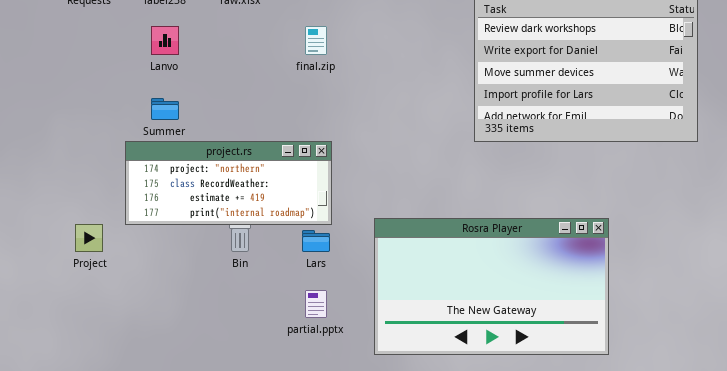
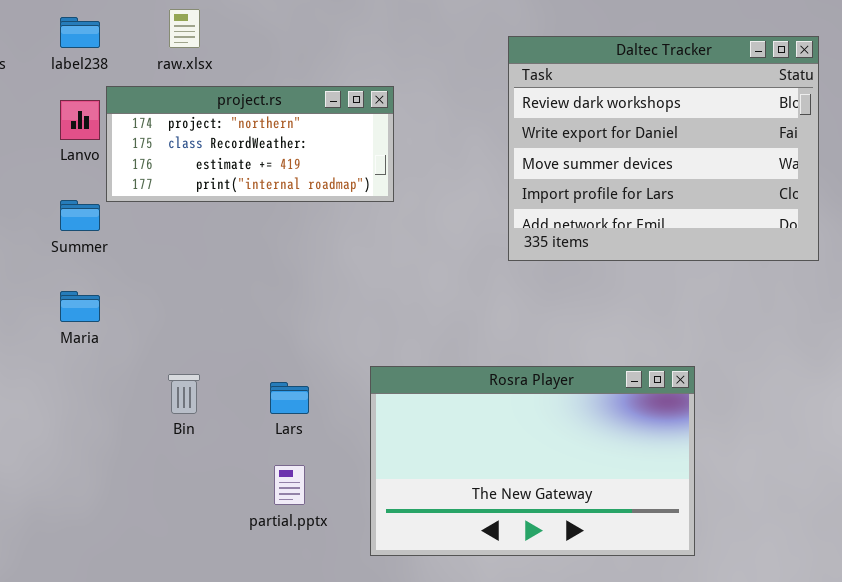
project.rs: [125,141,332,225] -> [106,86,394,202], moved

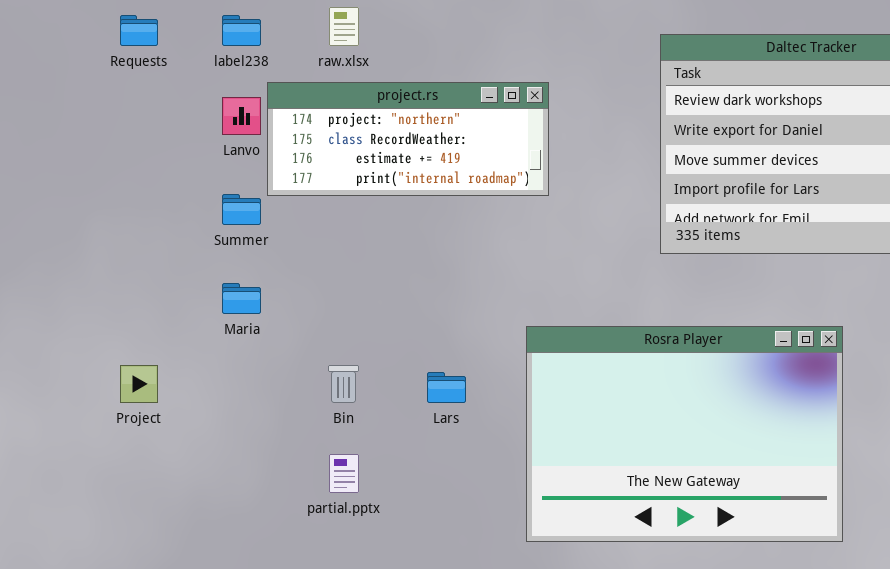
Rosra Player: [370,366,695,556] -> [526,326,843,542], resized
partial.pptx: [274,465,305,505] -> [329,454,359,493], moved

